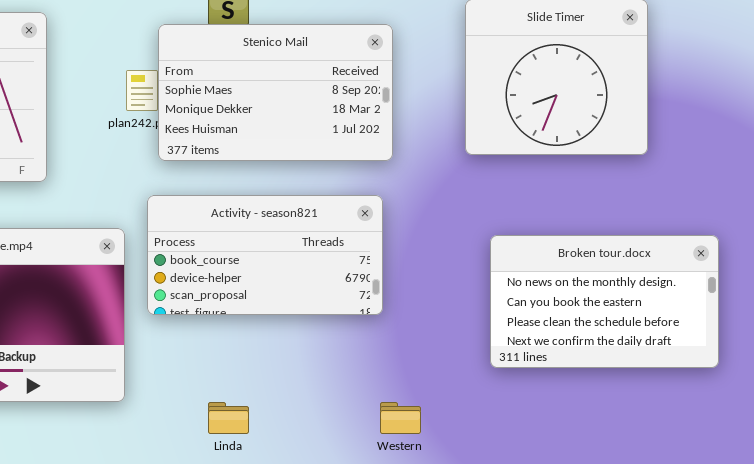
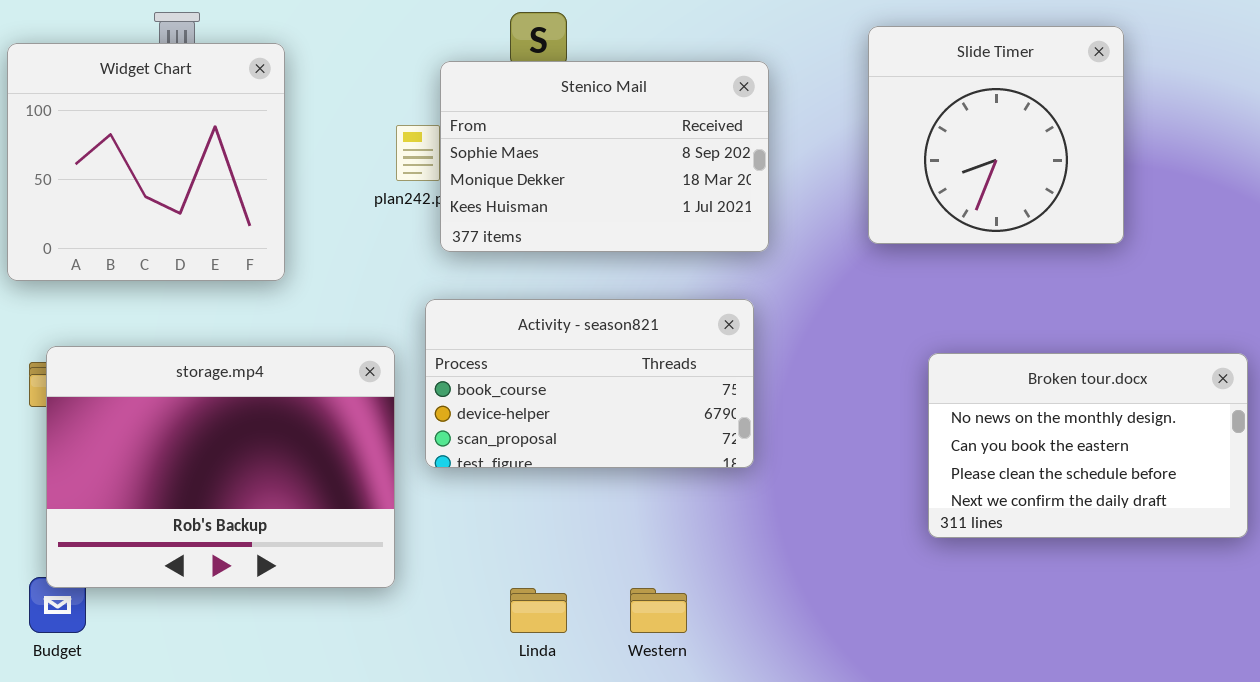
Broken tour.docx: [490,235,719,368] -> [928,353,1248,538], moved
Western: [380,402,421,434] -> [630,588,687,633], moved

